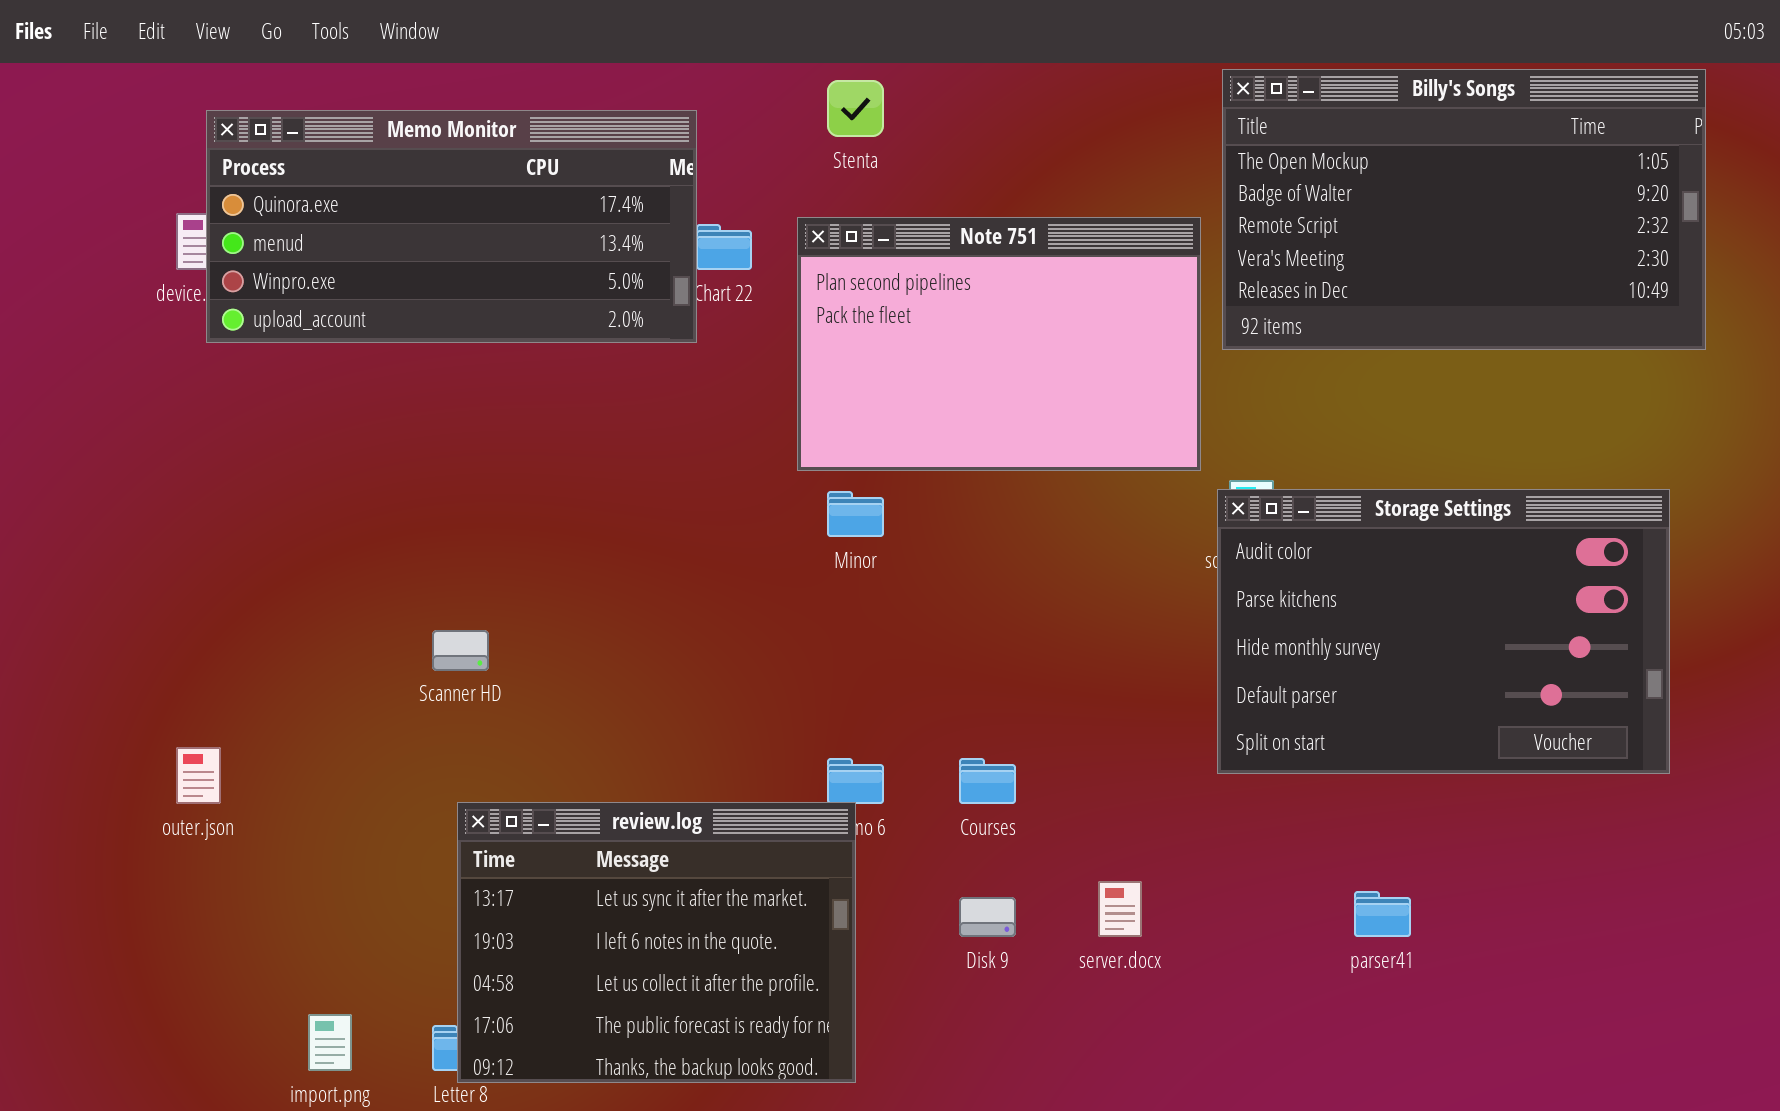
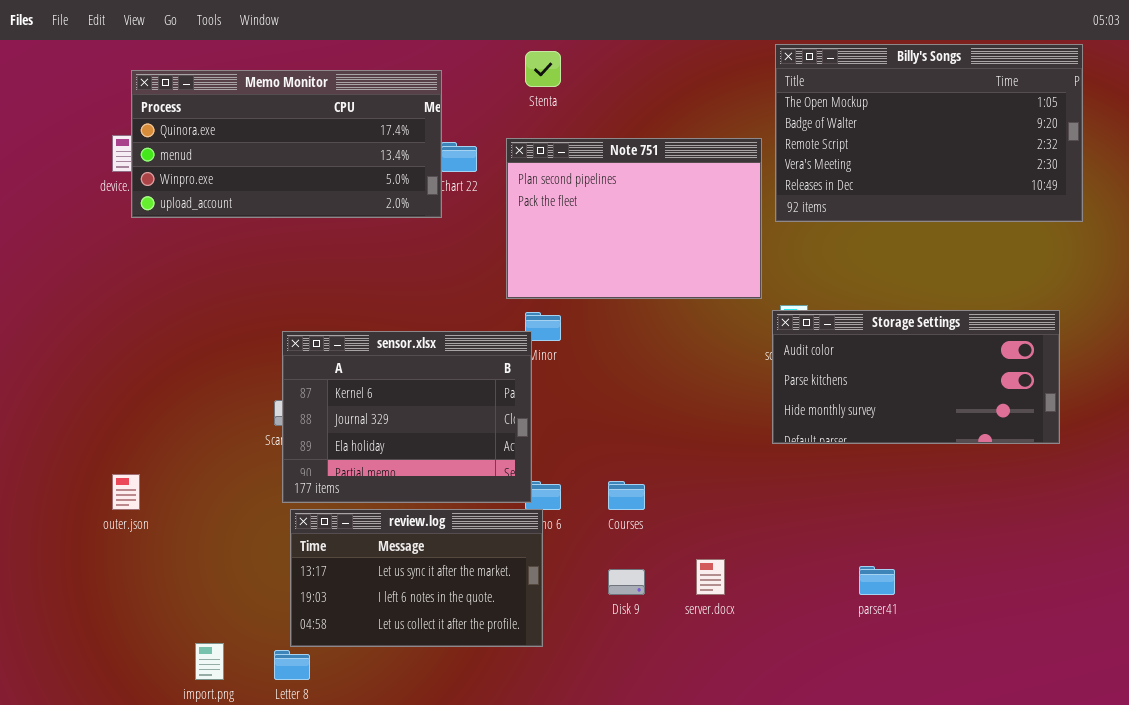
Storage Settings: [1217,489,1670,774] -> [772,310,1060,444], resized
sensor.xlsx: none -> [282,331,532,503], opened
review.log: [457,802,856,1083] -> [290,509,543,647], resized

